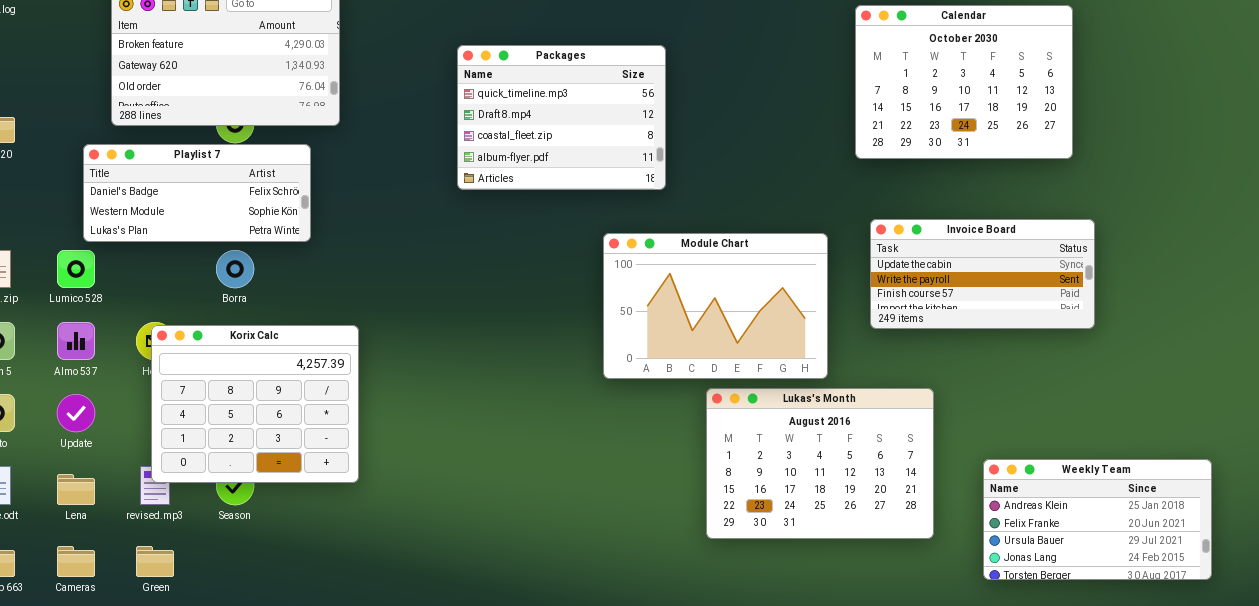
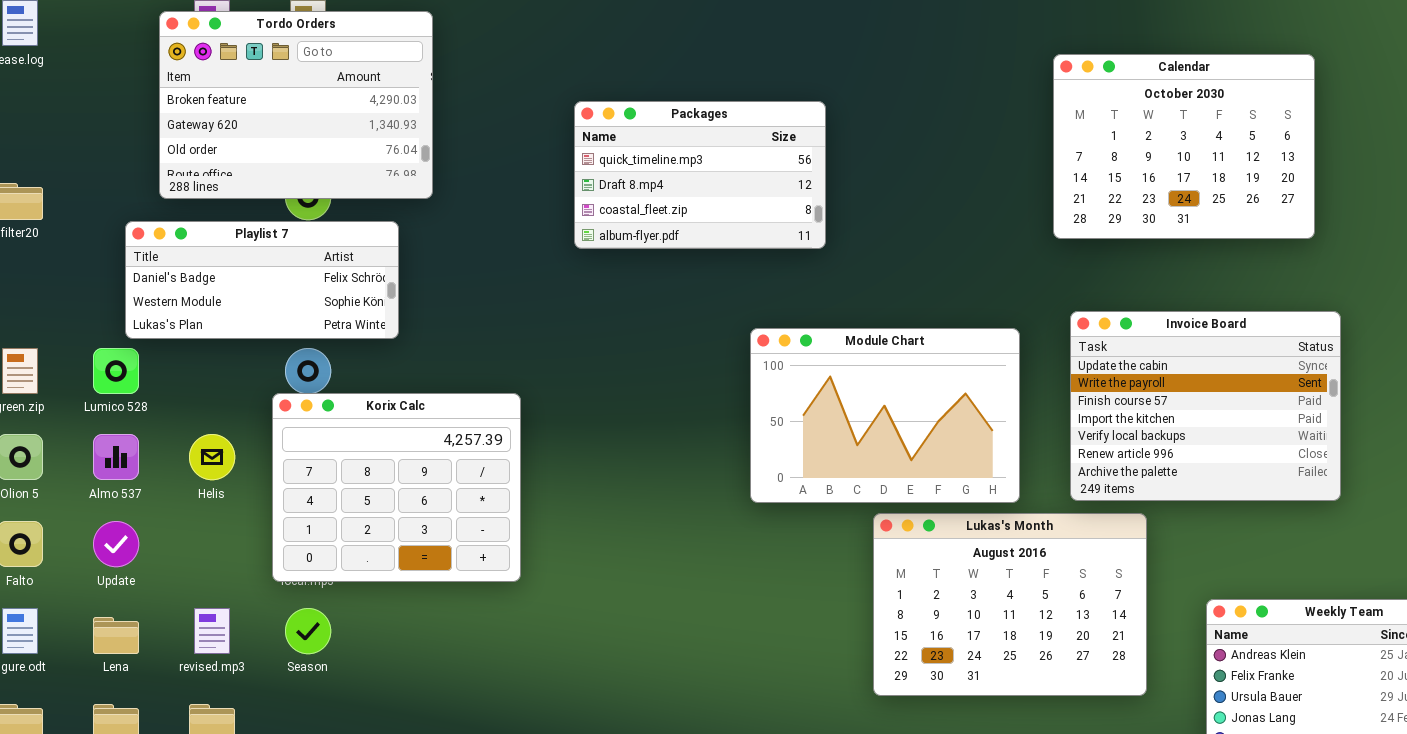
Packages: [457,45,666,190] -> [574,101,826,249], resized
Invoice Board: [870,219,1095,329] -> [1070,311,1341,501], resized
Korix Calc: [151,325,359,483] -> [272,393,521,582], moved

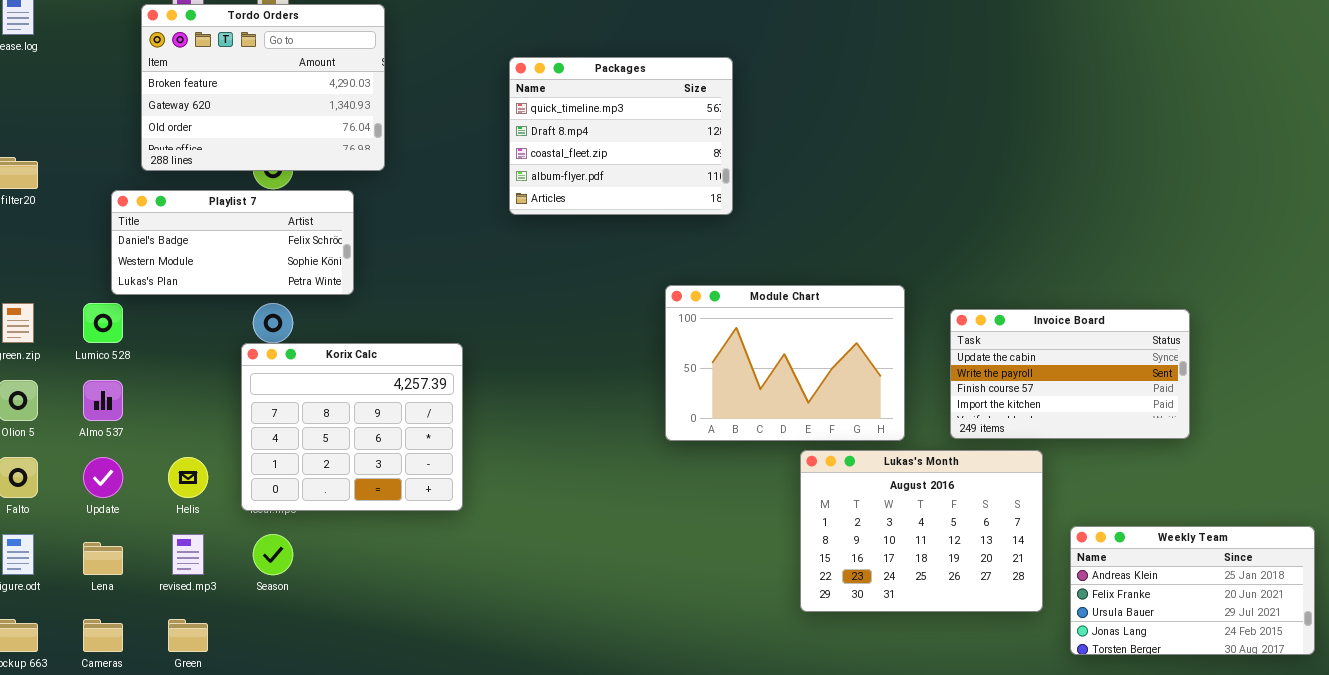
Calendar: [1053,54,1315,239] -> none, closed
Packages: [574,101,826,249] -> [509,57,733,215], resized
Invoice Board: [1070,311,1341,501] -> [950,309,1190,439], resized
Helis: [189,434,235,480] -> [168,457,208,498], moved
Lukas's Month: [873,513,1147,696] -> [800,450,1043,612], moved

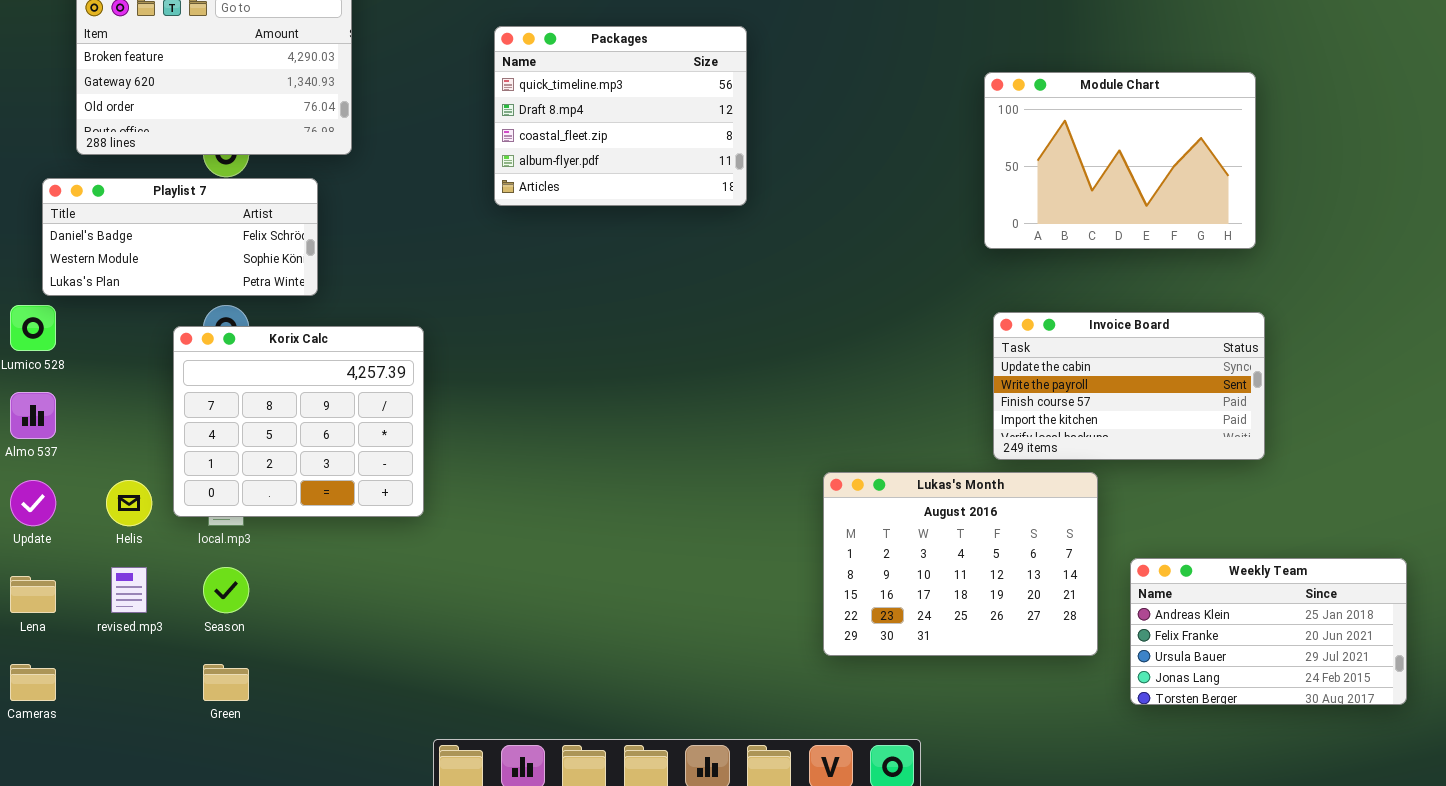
Module Chart: [665,285,905,441] -> [984,72,1256,249], moved
Korix Calc: [241,343,463,511] -> [173,326,424,517], moved
Green: [168,619,208,652] -> [203,664,249,701], moved

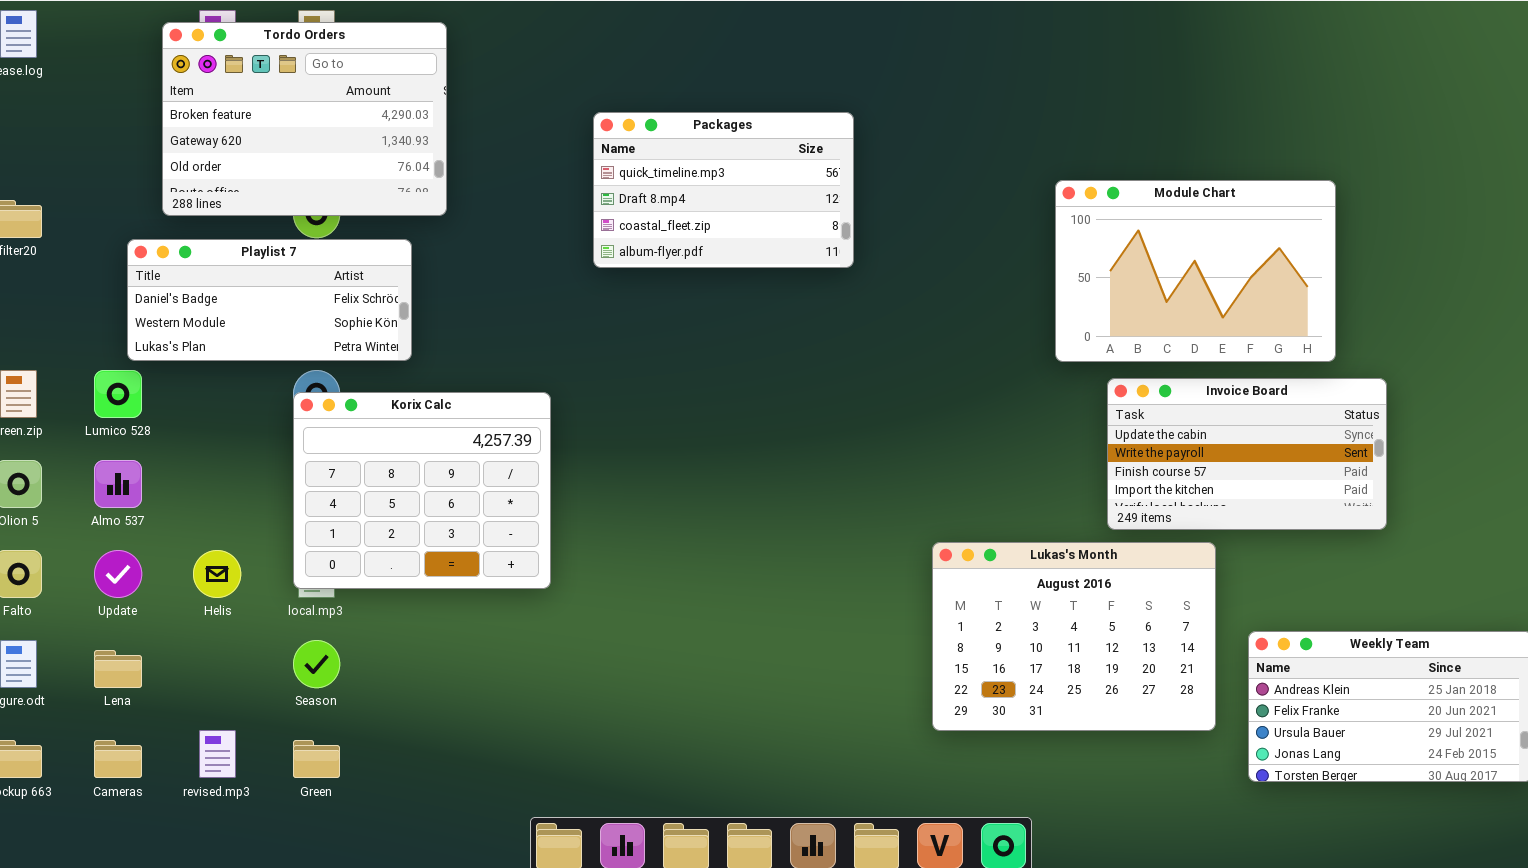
Packages: [494,26,747,206] -> [593,112,854,268], resized
Module Chart: [984,72,1256,249] -> [1055,180,1336,362], moved
Korix Calc: [173,326,424,517] -> [293,392,551,589], moved
revised.mp3: [111,567,147,613] -> [199,730,236,778], moved

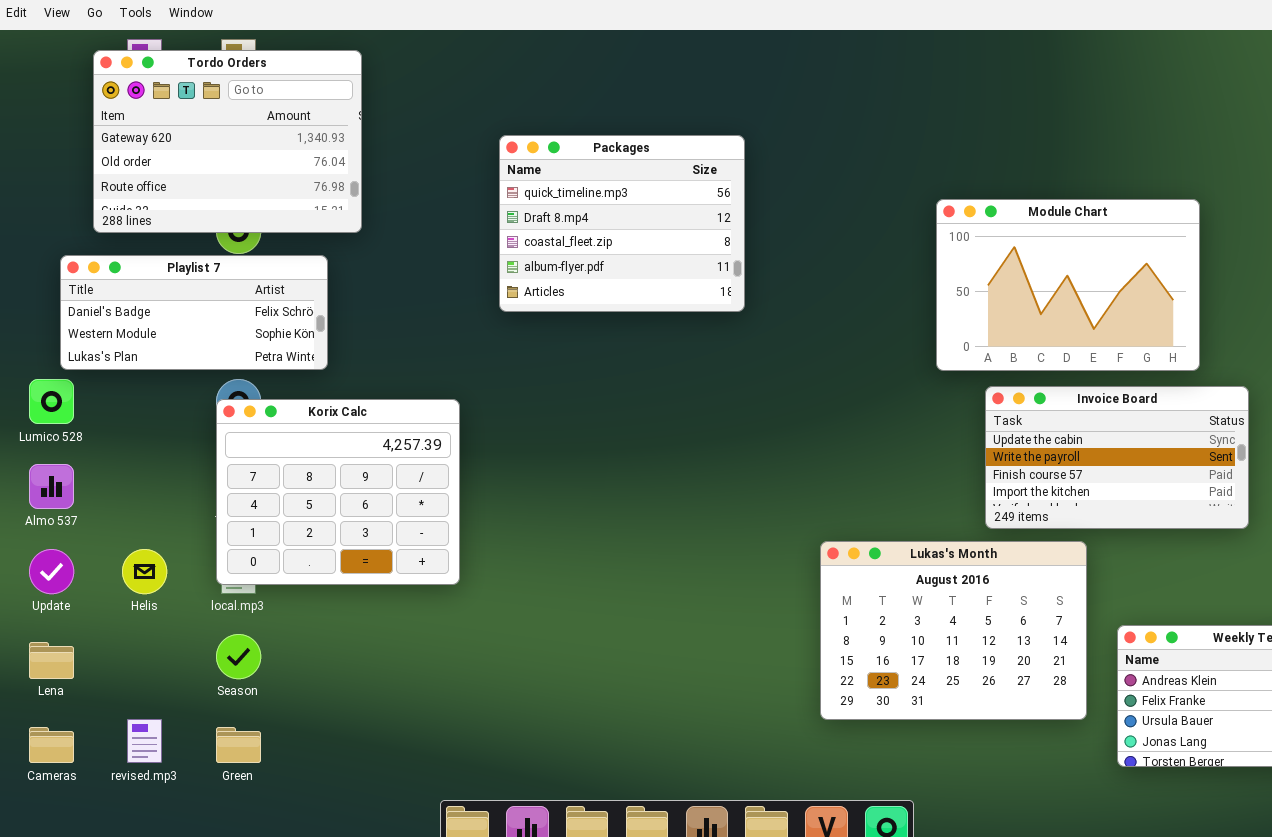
Tordo Orders: [162,22,447,216] -> [93,50,362,233], scrolled down 1 row
Packages: [593,112,854,268] -> [499,135,745,312], resized

